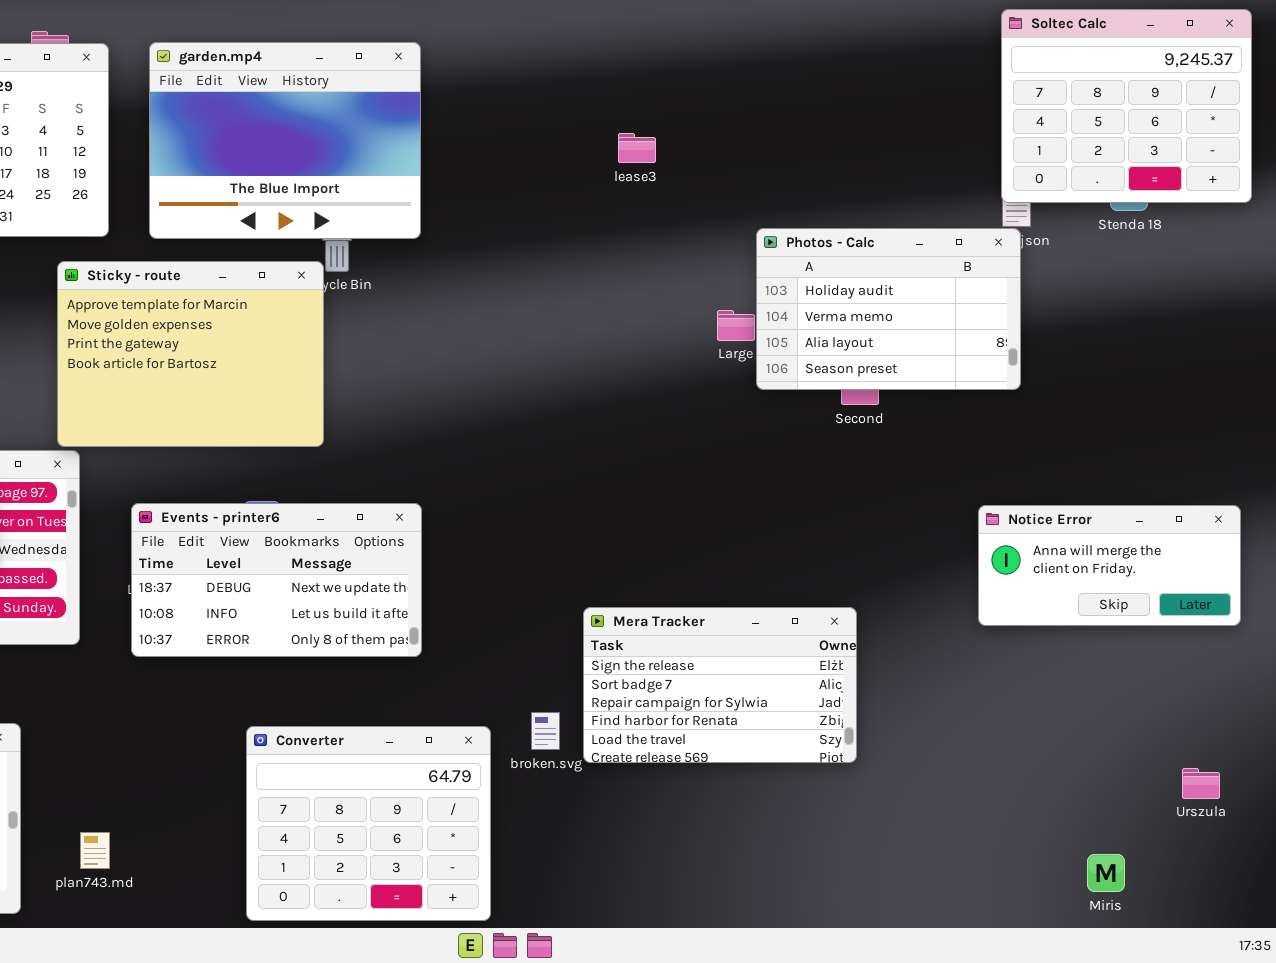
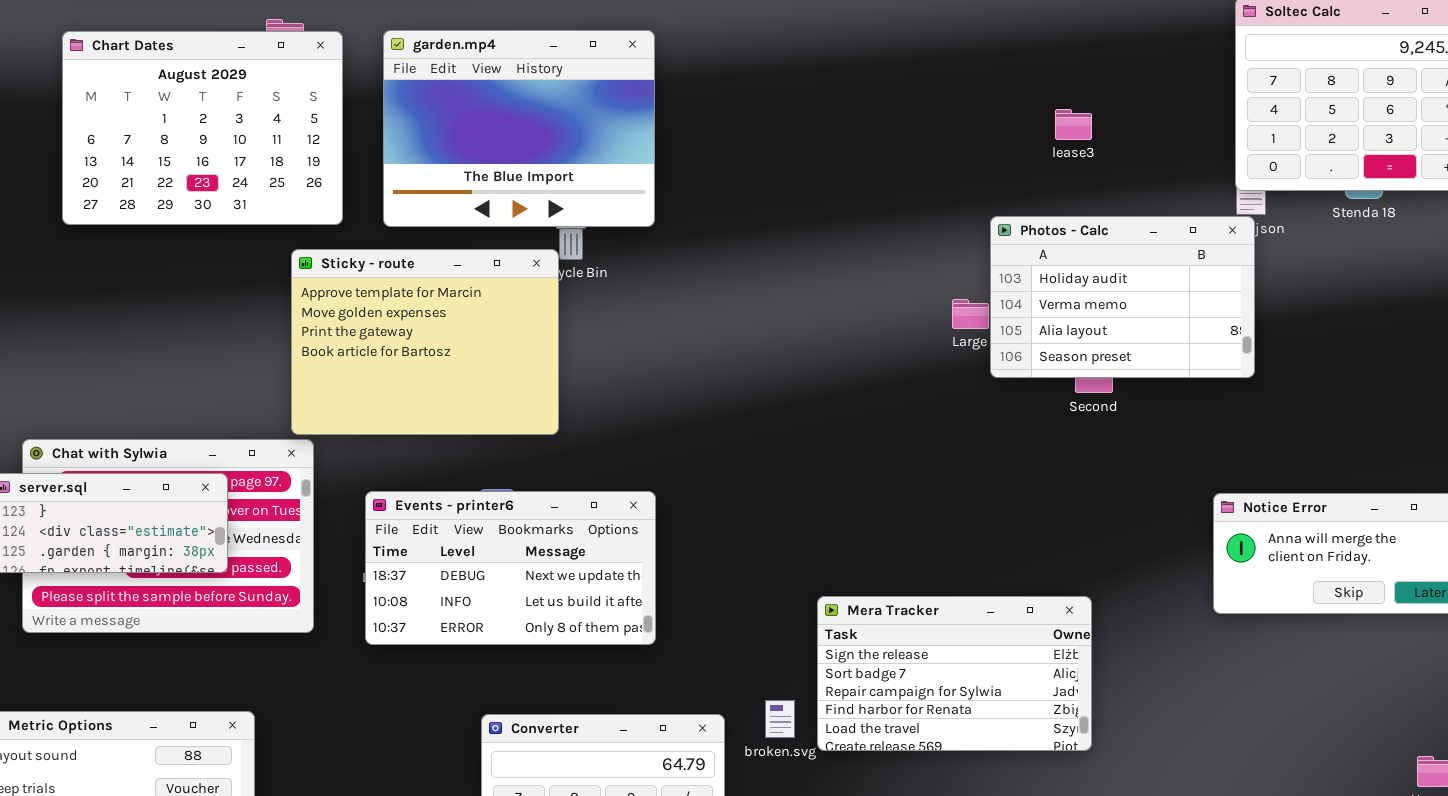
lease3: [618,133,656,163] -> [1055,109,1092,140], moved

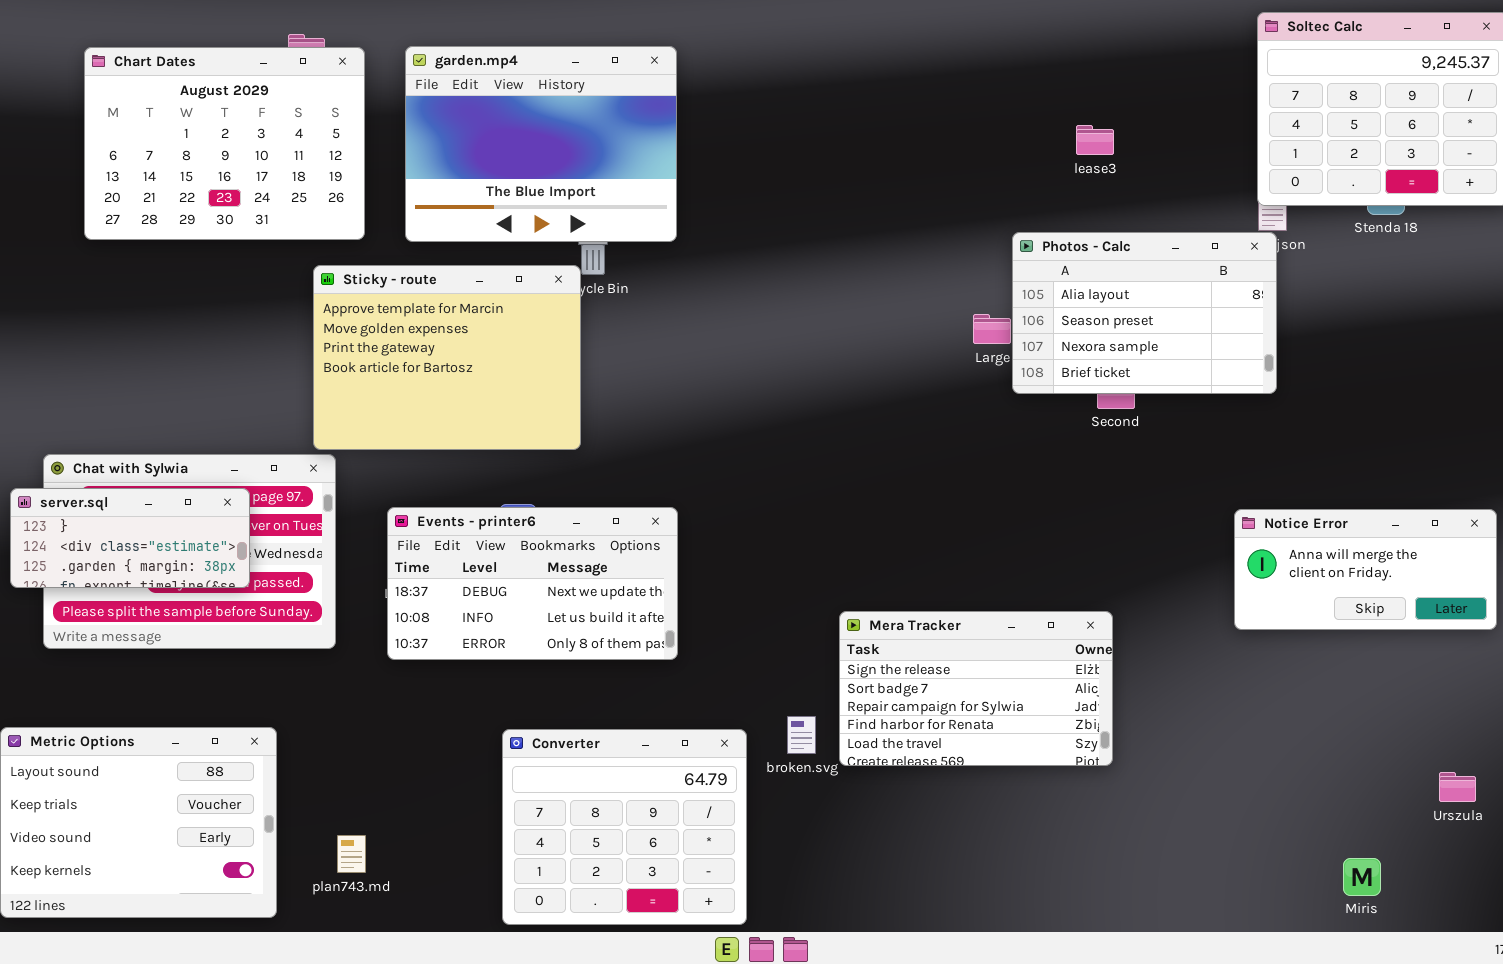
Photos - Calc: [990,216,1255,378] -> [1012,232,1277,394], scrolled down 2 rows

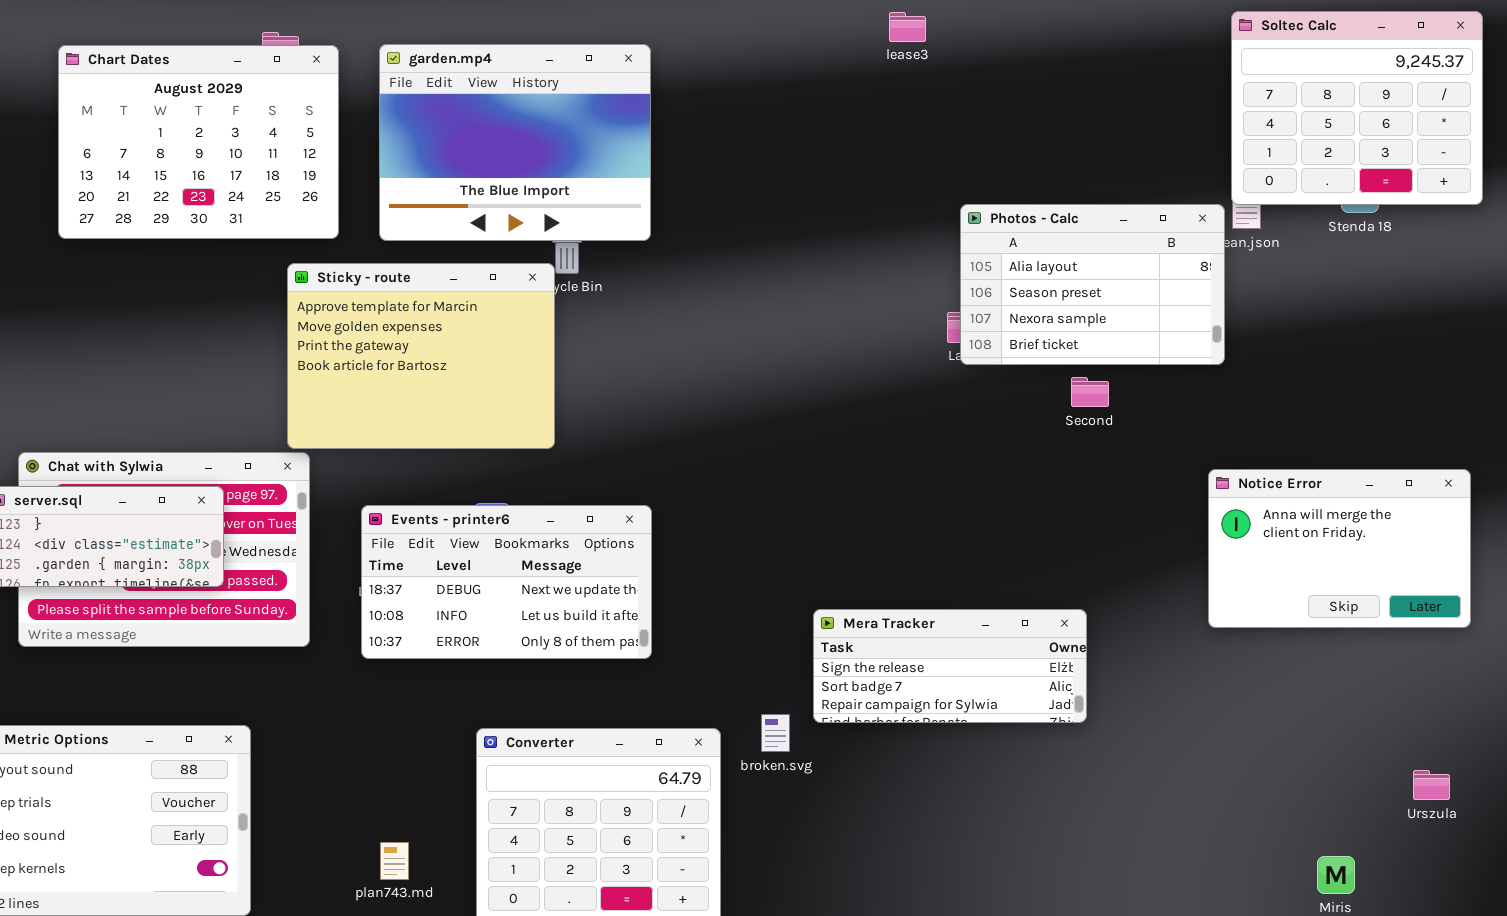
lease3: [1076,125,1114,155] -> [889,12,926,42], moved
Photos - Calc: [1012,232,1277,394] -> [960,204,1225,365], moved
Notice Error: [1234,509,1497,630] -> [1208,469,1471,628], resized
Mera Tracker: [839,611,1113,766] -> [813,609,1087,723], resized
plan743.md: [337,835,366,873] -> [380,842,409,880], moved

